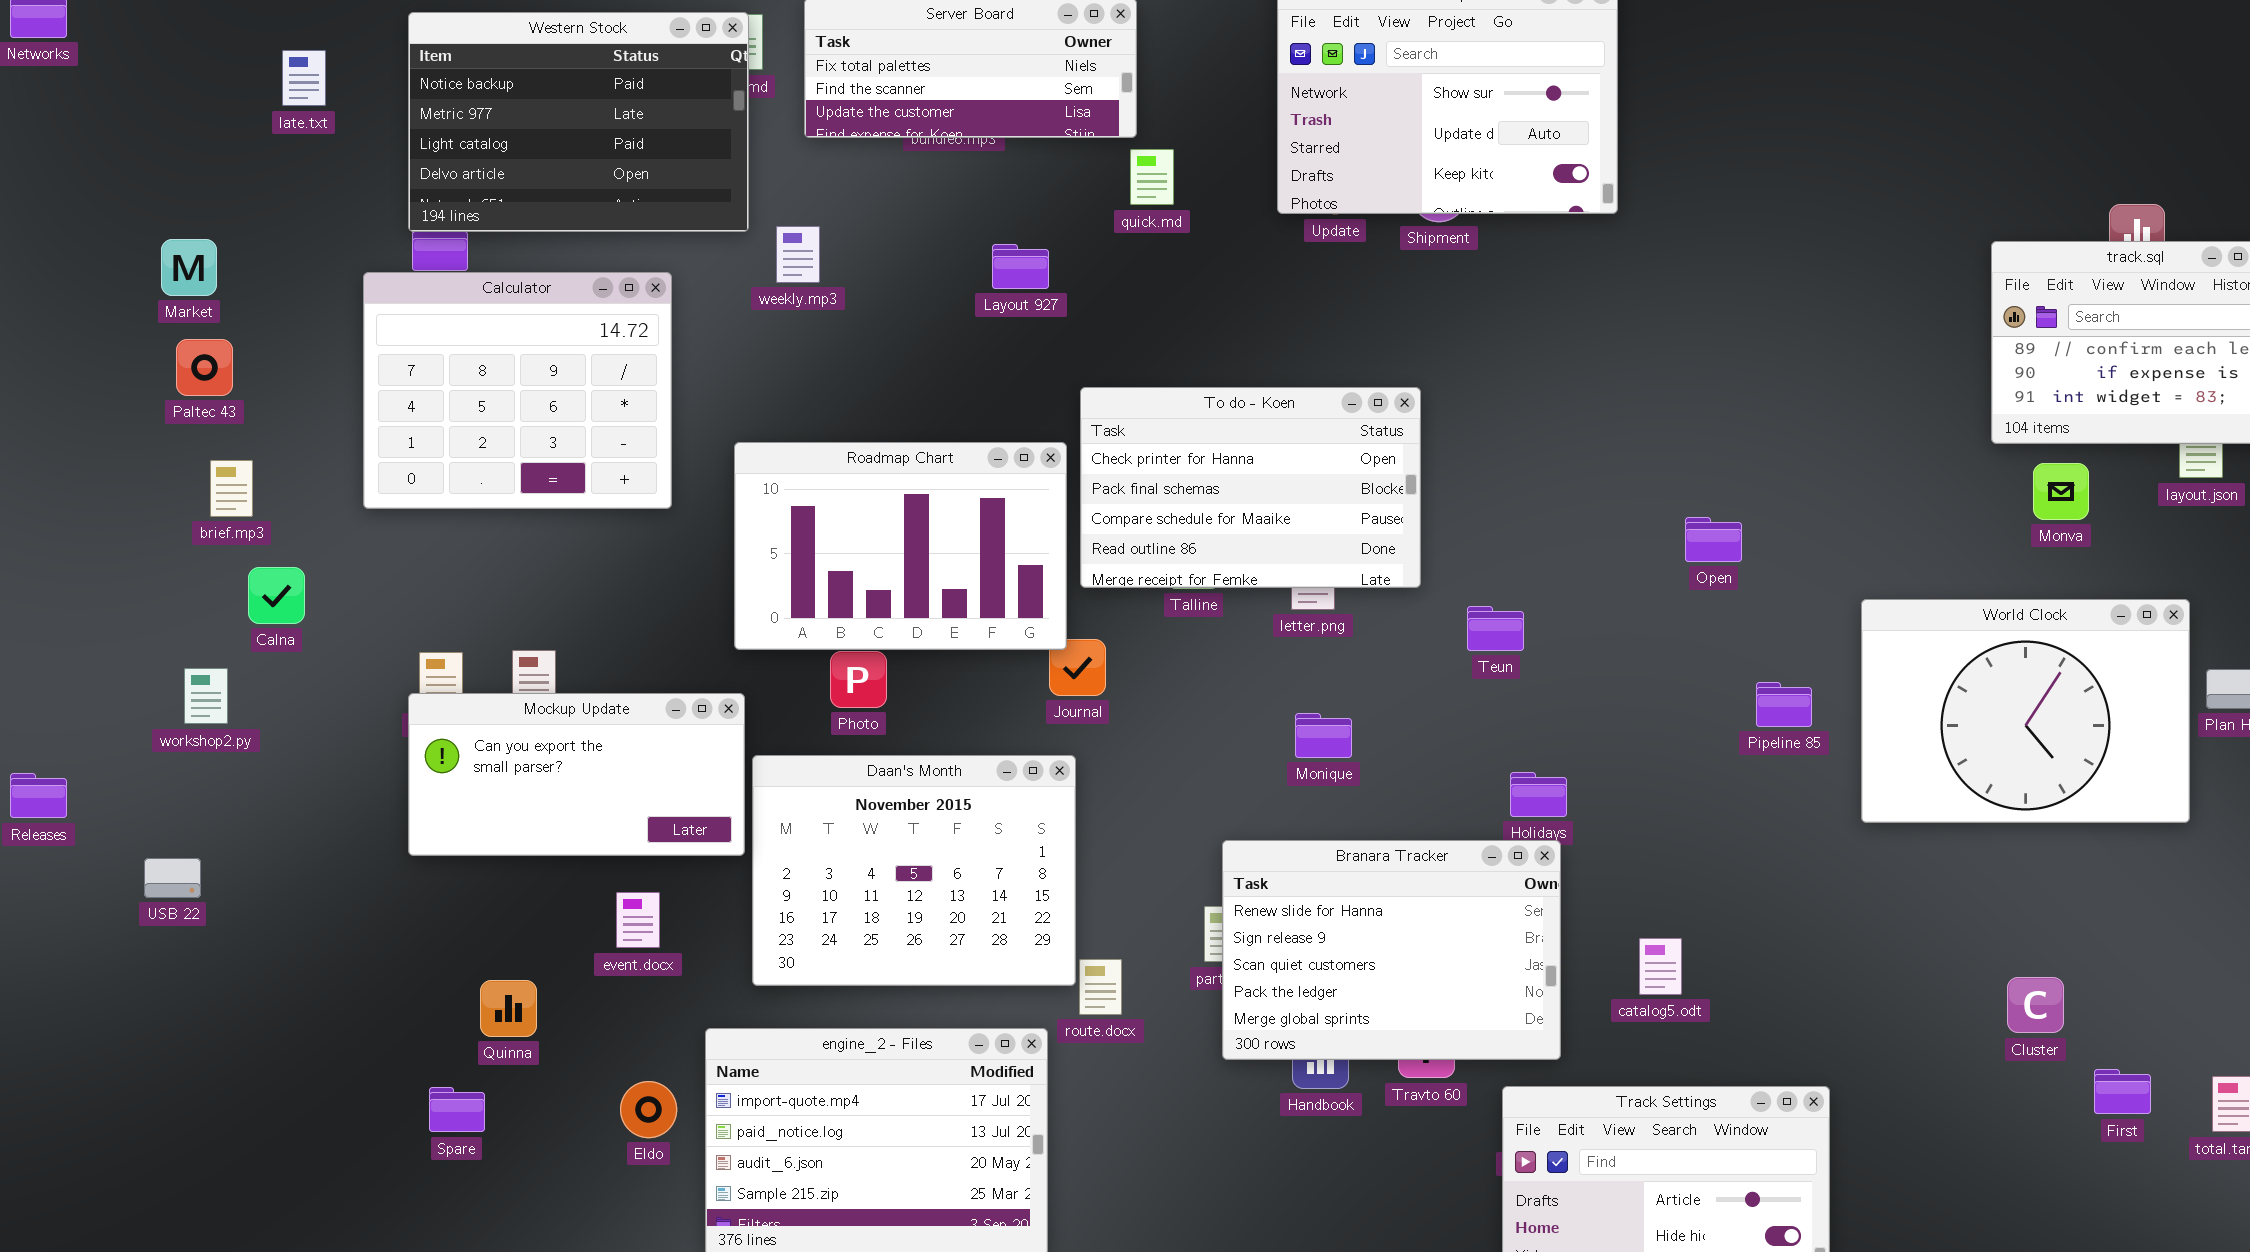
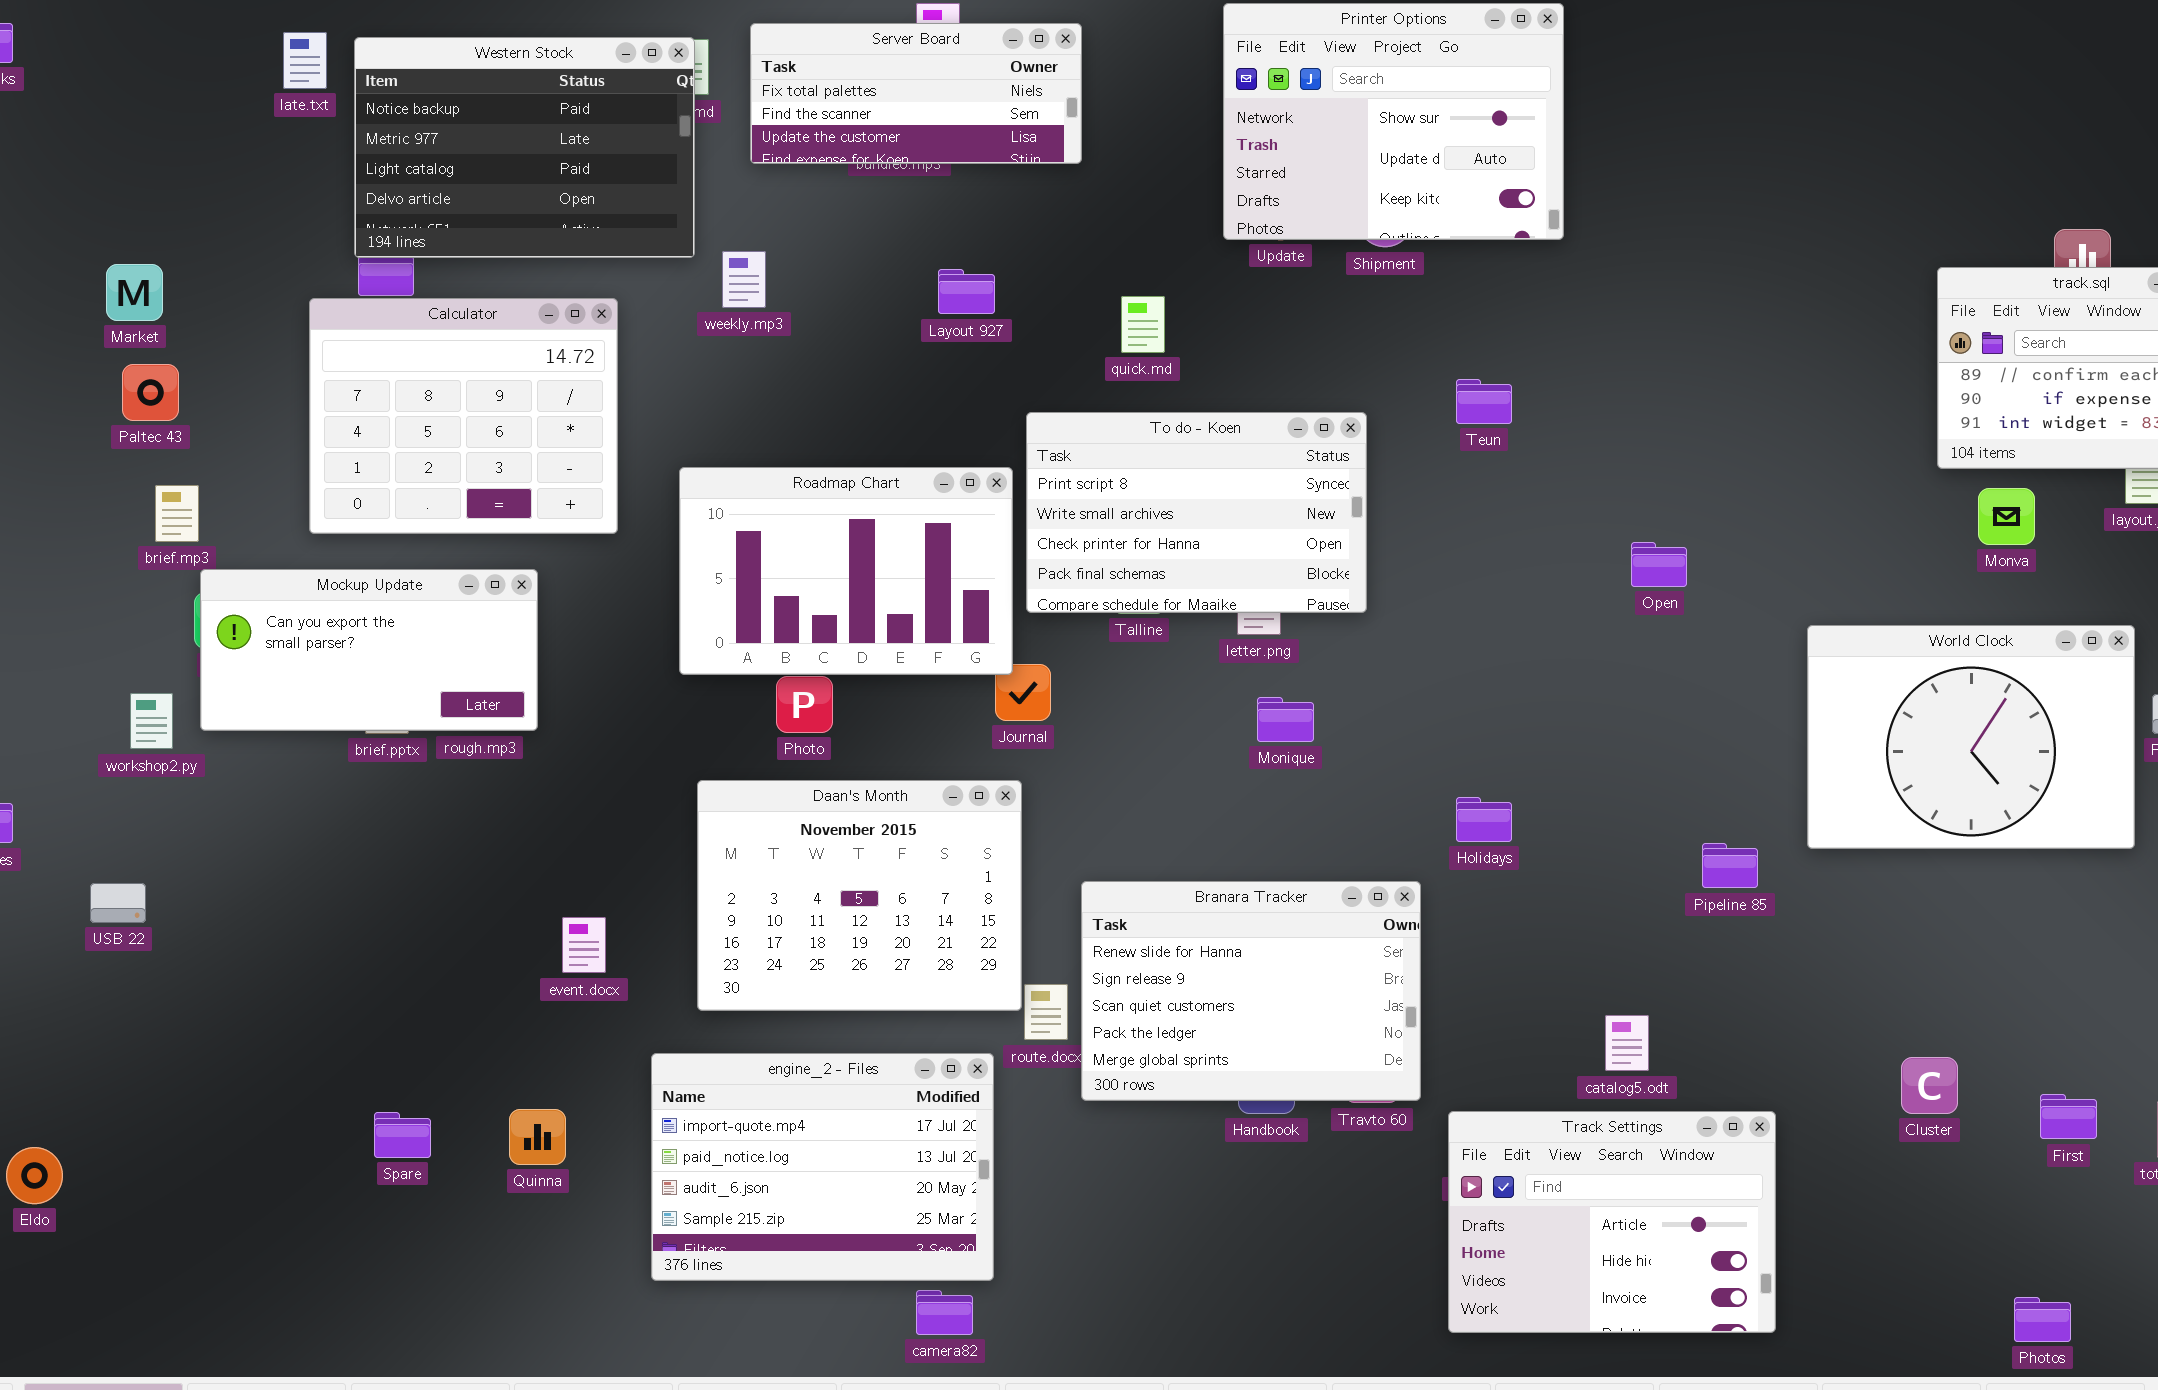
late.txt: [282,50,326,106] -> [283,32,327,89], moved
quick.md: [1130,149,1174,205] -> [1121,296,1165,353], moved
To do - Koen: [1080,387,1421,588] -> [1026,412,1367,613], scrolled up 2 rows
Teun: [1467,606,1524,651] -> [1456,379,1512,424], moved
Pipeline 85: [1756,682,1812,727] -> [1702,843,1758,888], moved
Mockup Update: [408,693,745,856] -> [200,569,538,731], moved
Monique: [1295,713,1352,758] -> [1257,697,1314,742], moved
Branara Tracker: [1222,840,1561,1060] -> [1081,881,1421,1101], moved
catalog5.odt: [1639,938,1682,995] -> [1605,1015,1649,1071], moved
Cluster: [2007,977,2064,1033] -> [1901,1057,1958,1114], moved
Quinna: [480,980,537,1037] -> [509,1109,566,1165], moved
Eldo: [620,1081,677,1138] -> [6,1147,63,1204], moved

